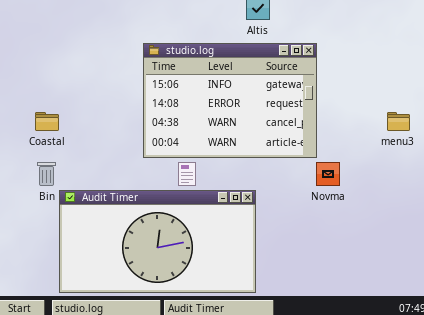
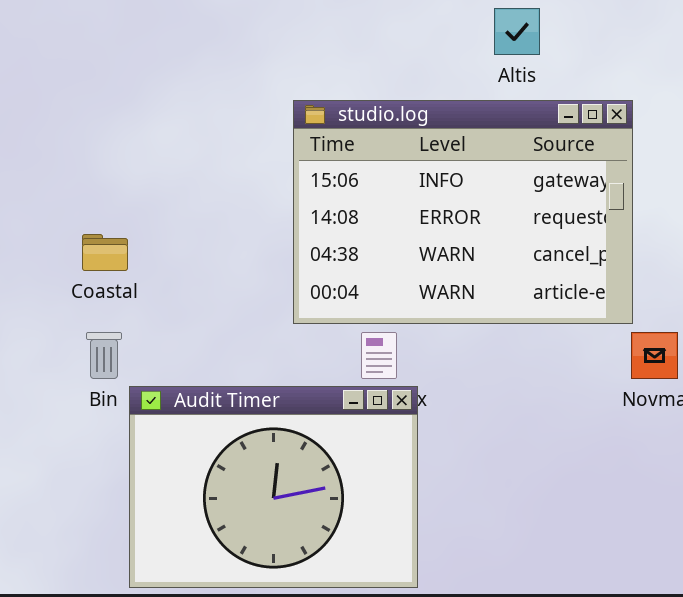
Audit Timer: [59,190,256,293] -> [129,386,418,588], resized

